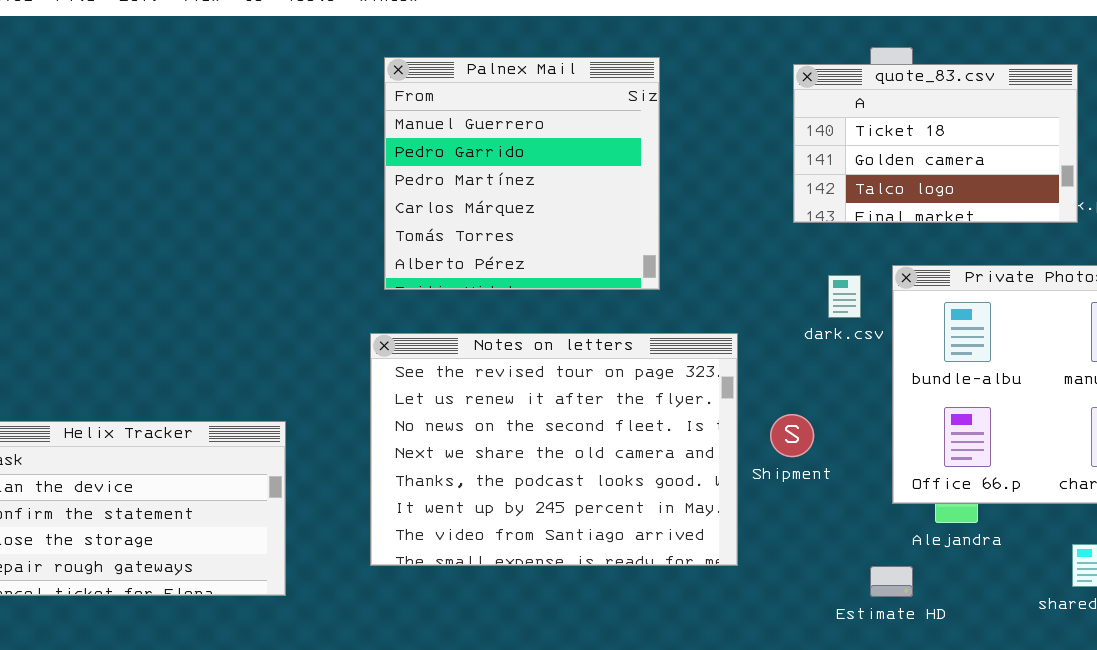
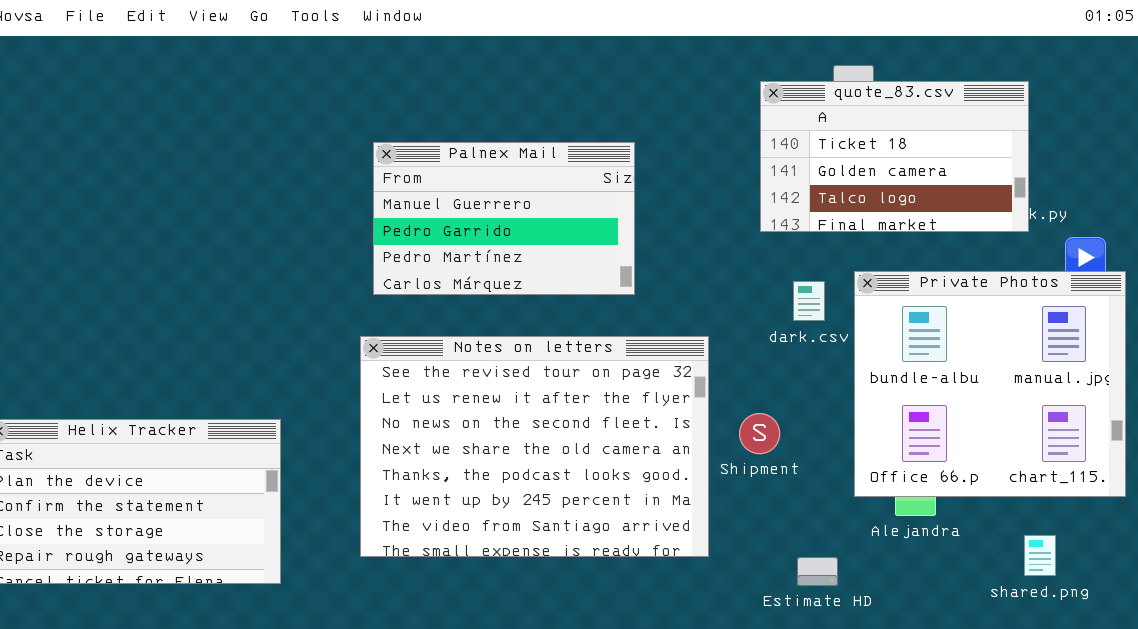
Palnex Mail: [384,57,660,290] -> [373,142,635,295], resized
Estimate HD: [870,566,913,597] -> [797,557,838,586], moved

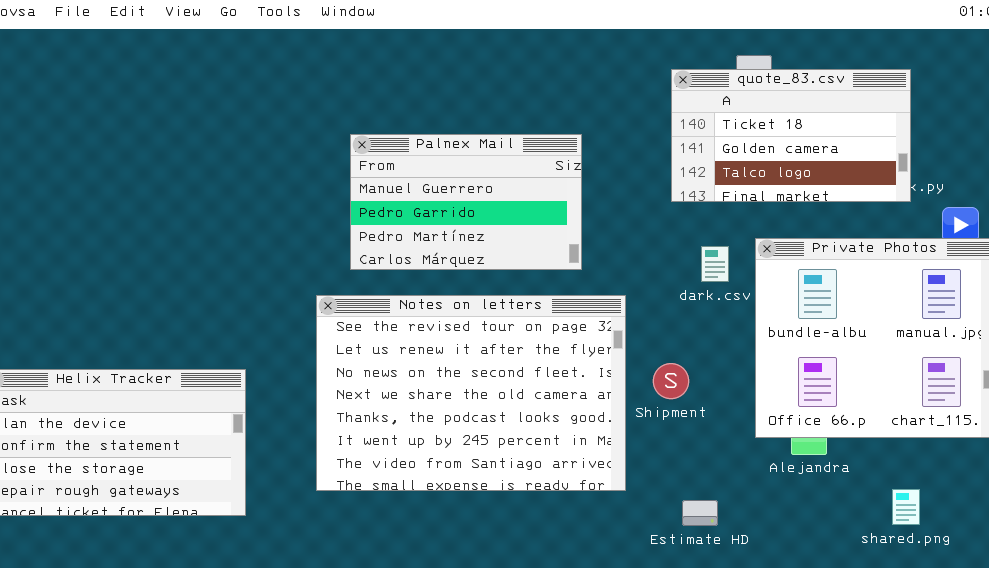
Palnex Mail: [373,142,635,295] -> [350,134,582,270], moved
shared.png: [1024,535,1056,576] -> [892,489,920,525], moved
Estimate HD: [797,557,838,586] -> [682,500,718,526], moved

